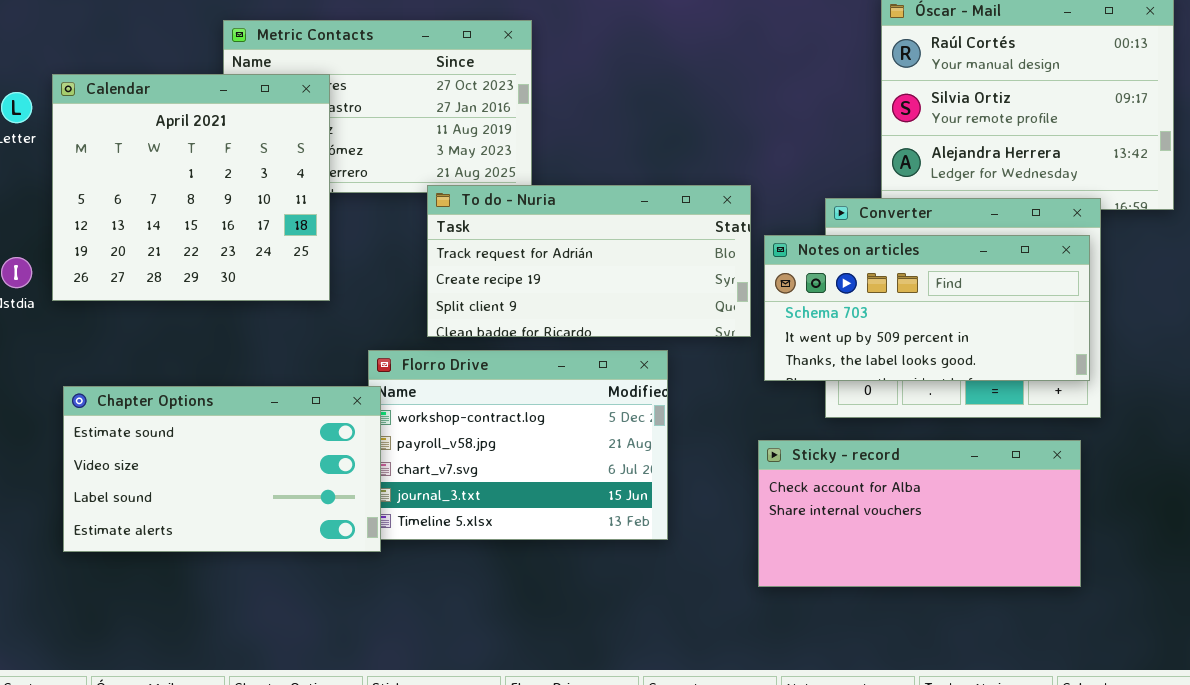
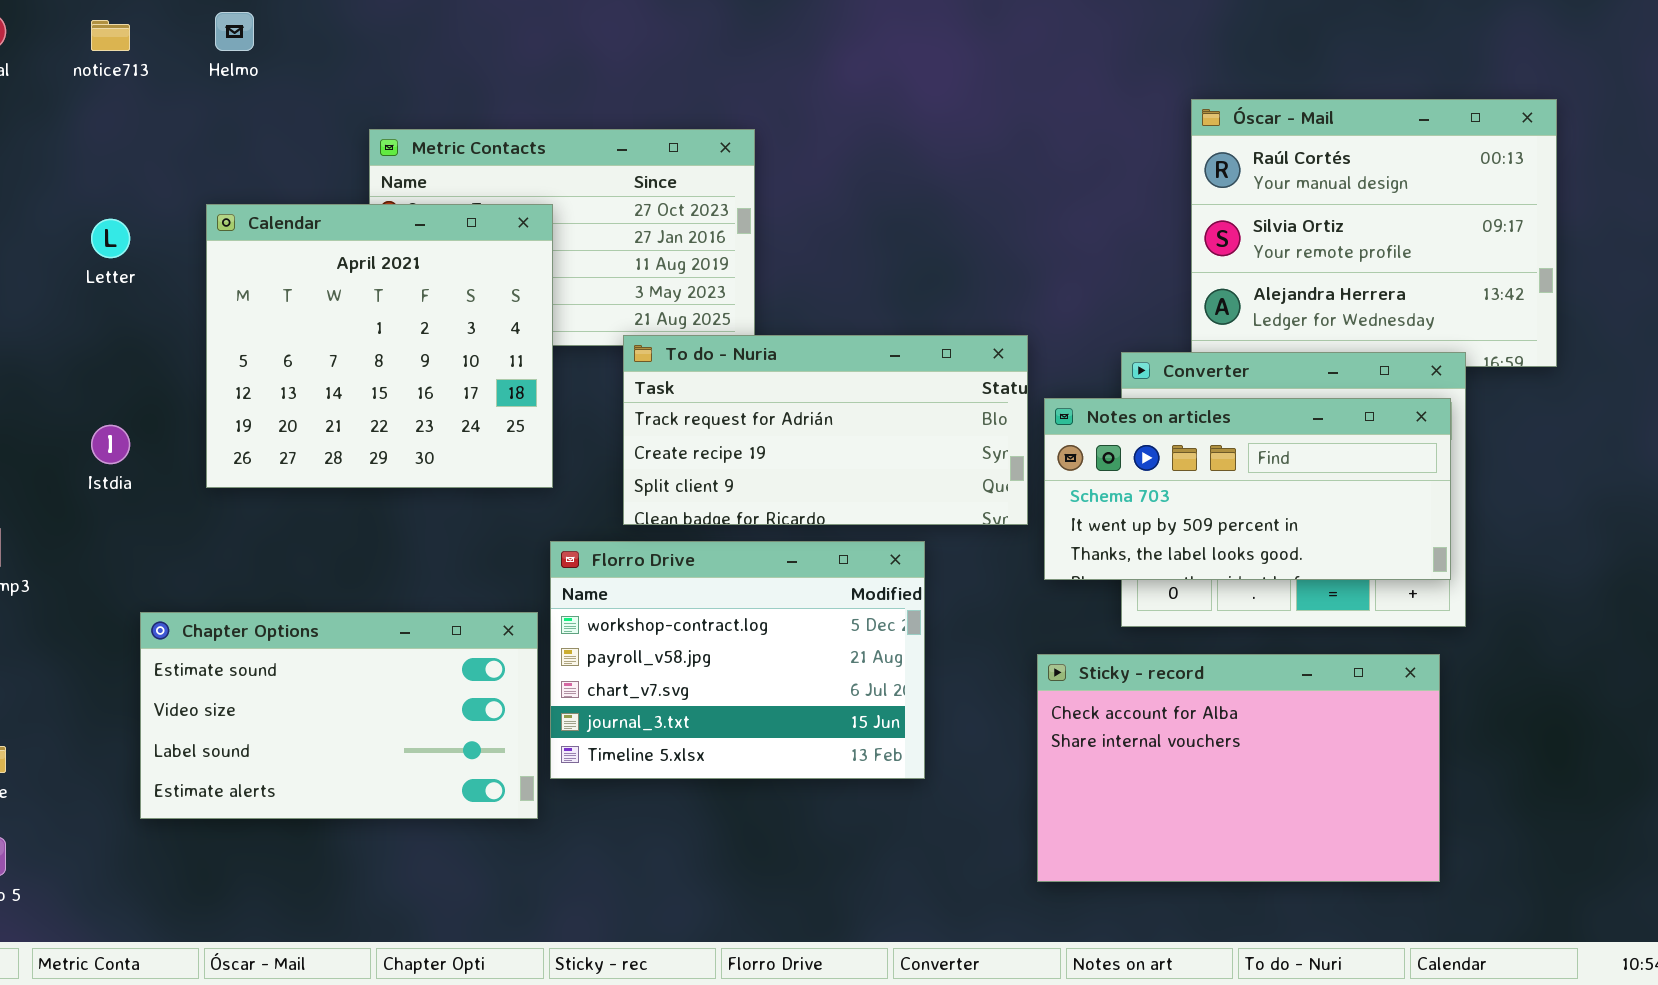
Calendar: [52,74,330,301] -> [206,204,553,488], moved
Chapter Options: [63,386,381,552] -> [140,612,538,819], moved
Sticky - record: [758,440,1081,587] -> [1037,654,1440,882], resized

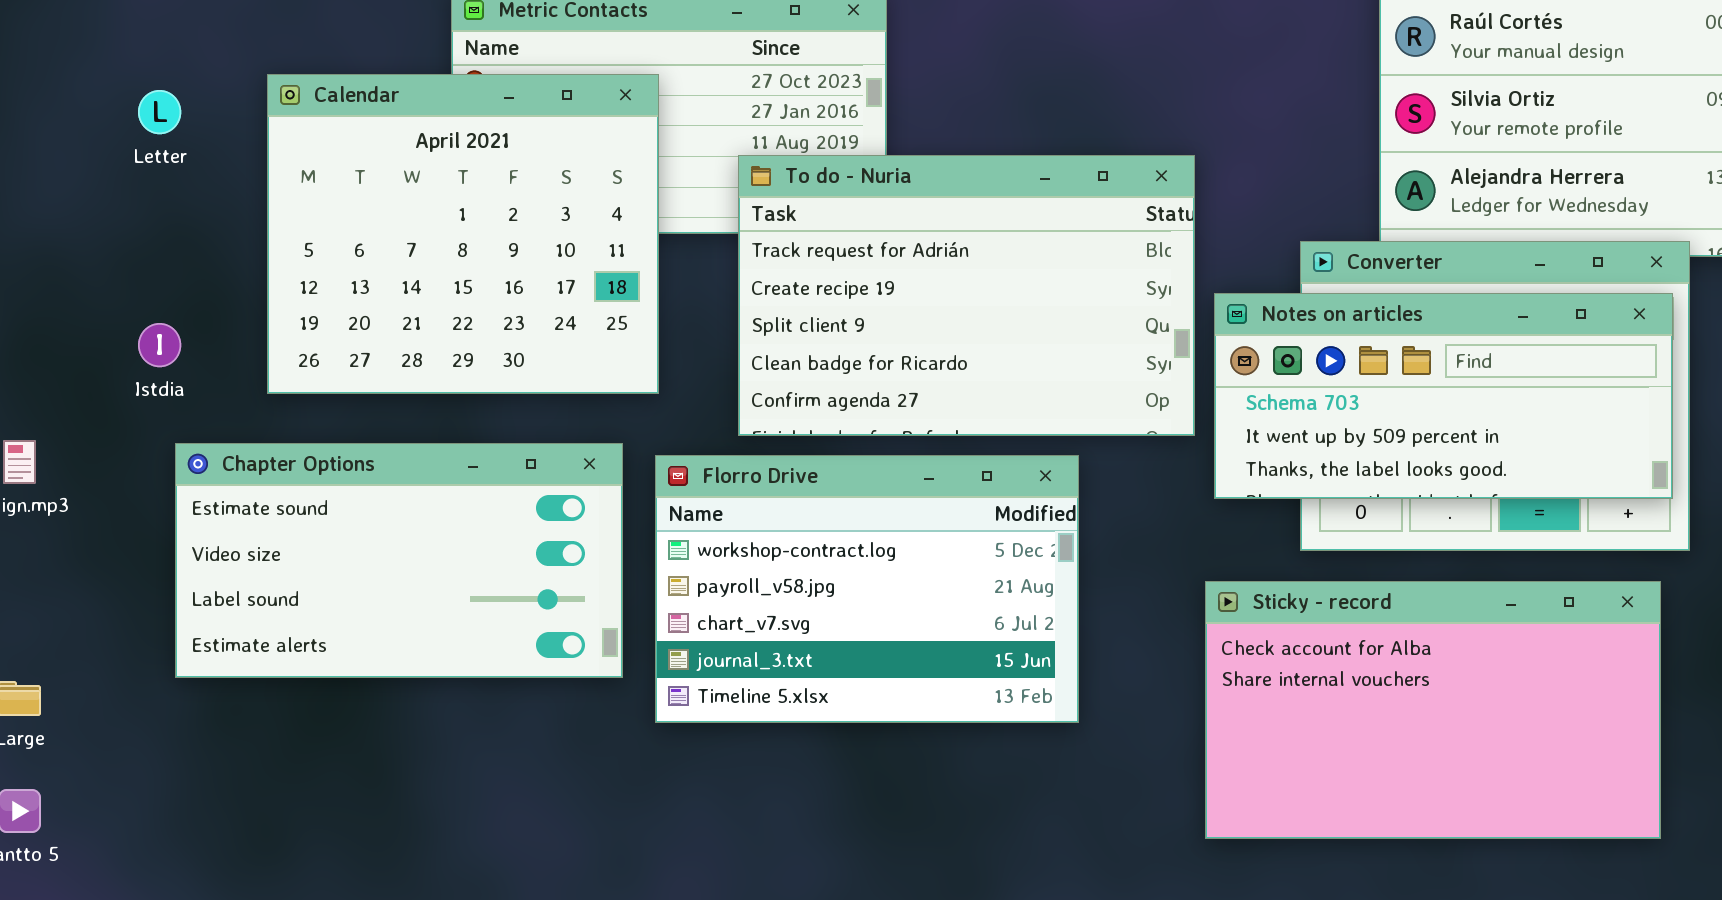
To do - Nuria: [623,335,1028,525] -> [738,155,1195,436], resized
Chapter Options: [140,612,538,819] -> [175,443,623,678], moved

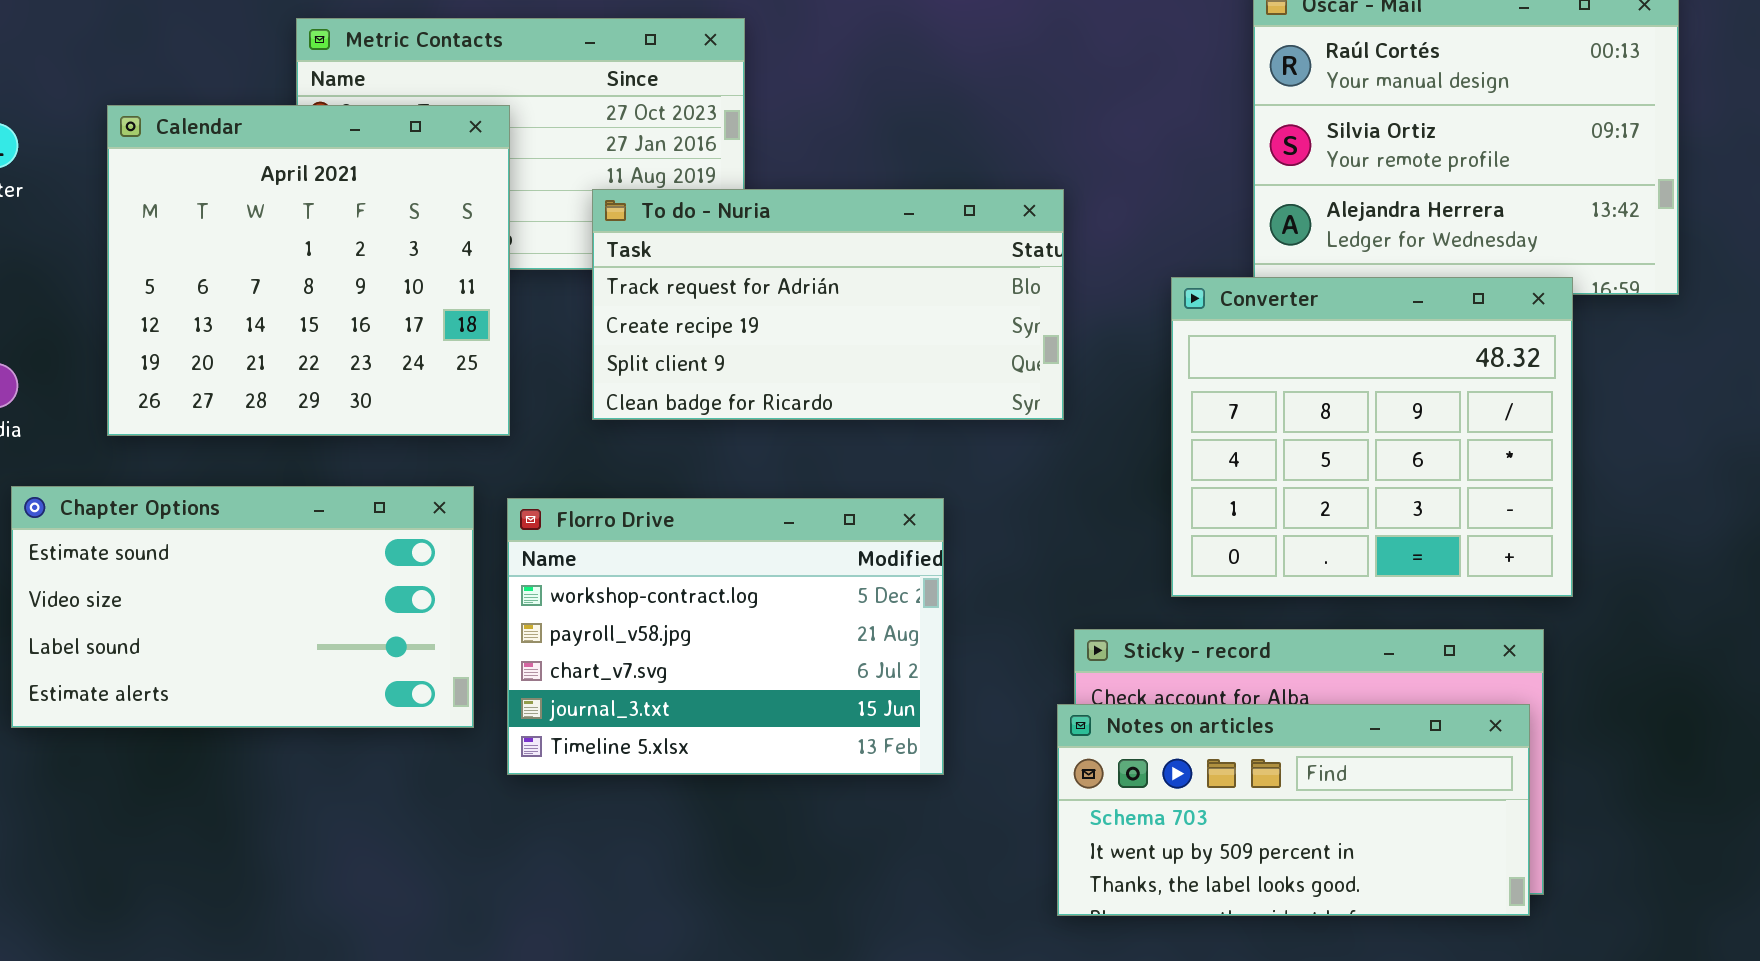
To do - Nuria: [738,155,1195,436] -> [592,189,1064,420], resized
Notes on articles: [1214,293,1673,499] -> [1057,704,1530,916], moved

